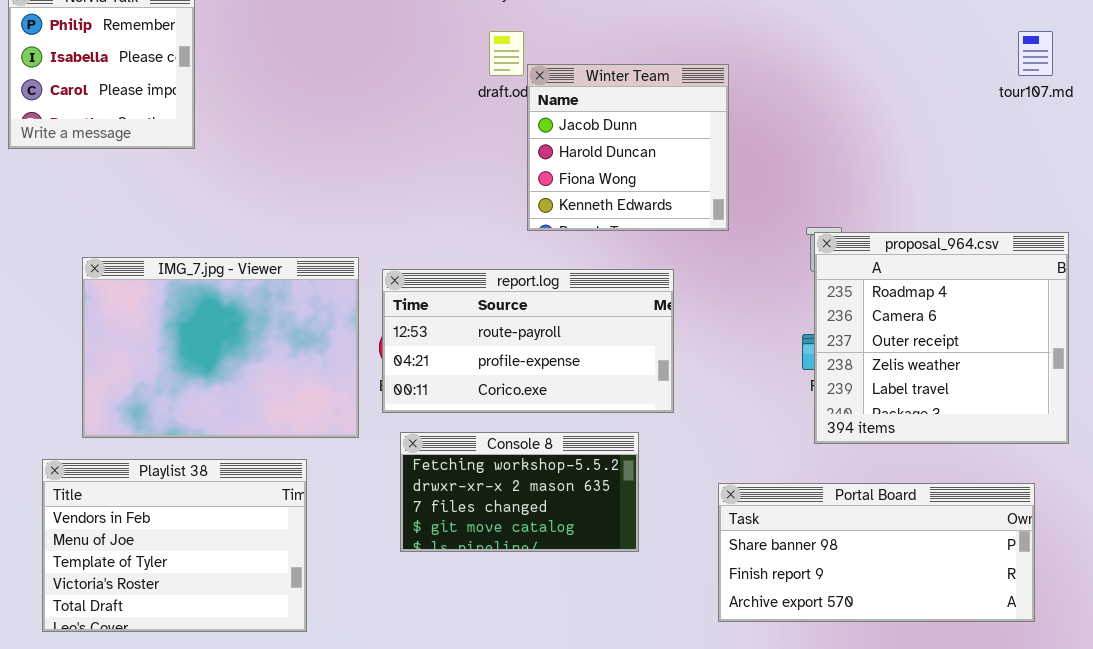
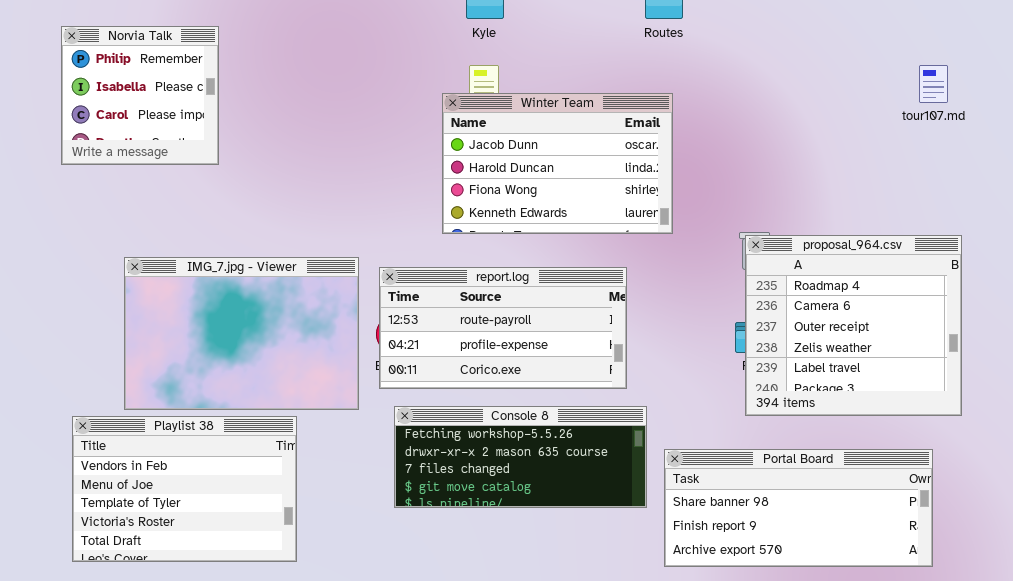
Winter Team: [527,64,729,231] -> [442,93,673,234], resized
Console 8: [400,432,639,552] -> [394,406,647,508], resized
Playlist 38: [42,459,307,632] -> [72,416,297,562], moved

